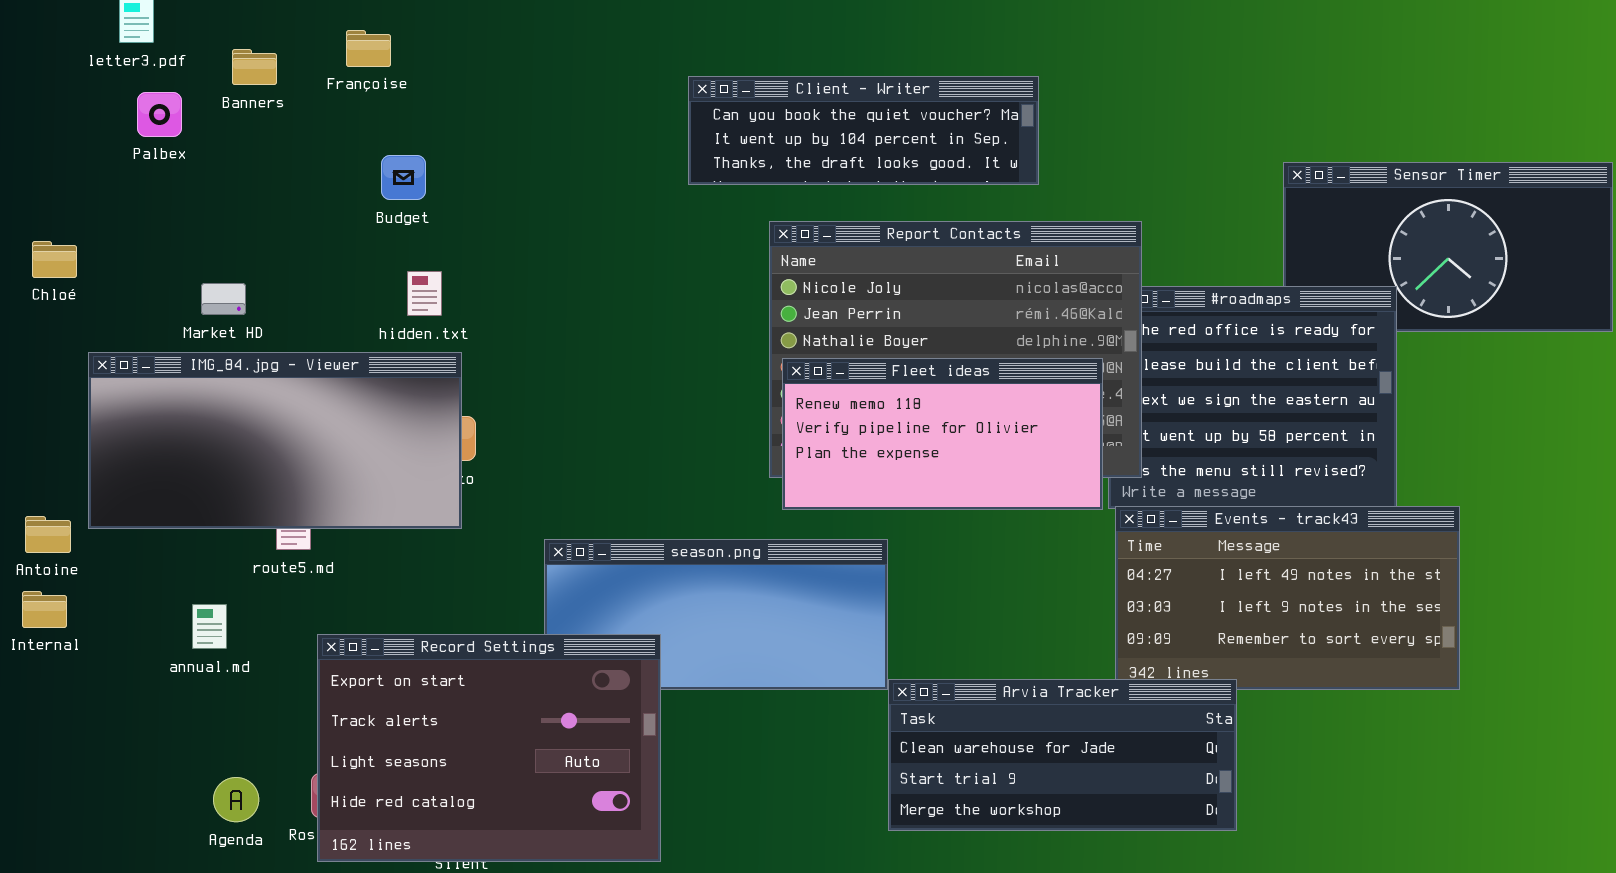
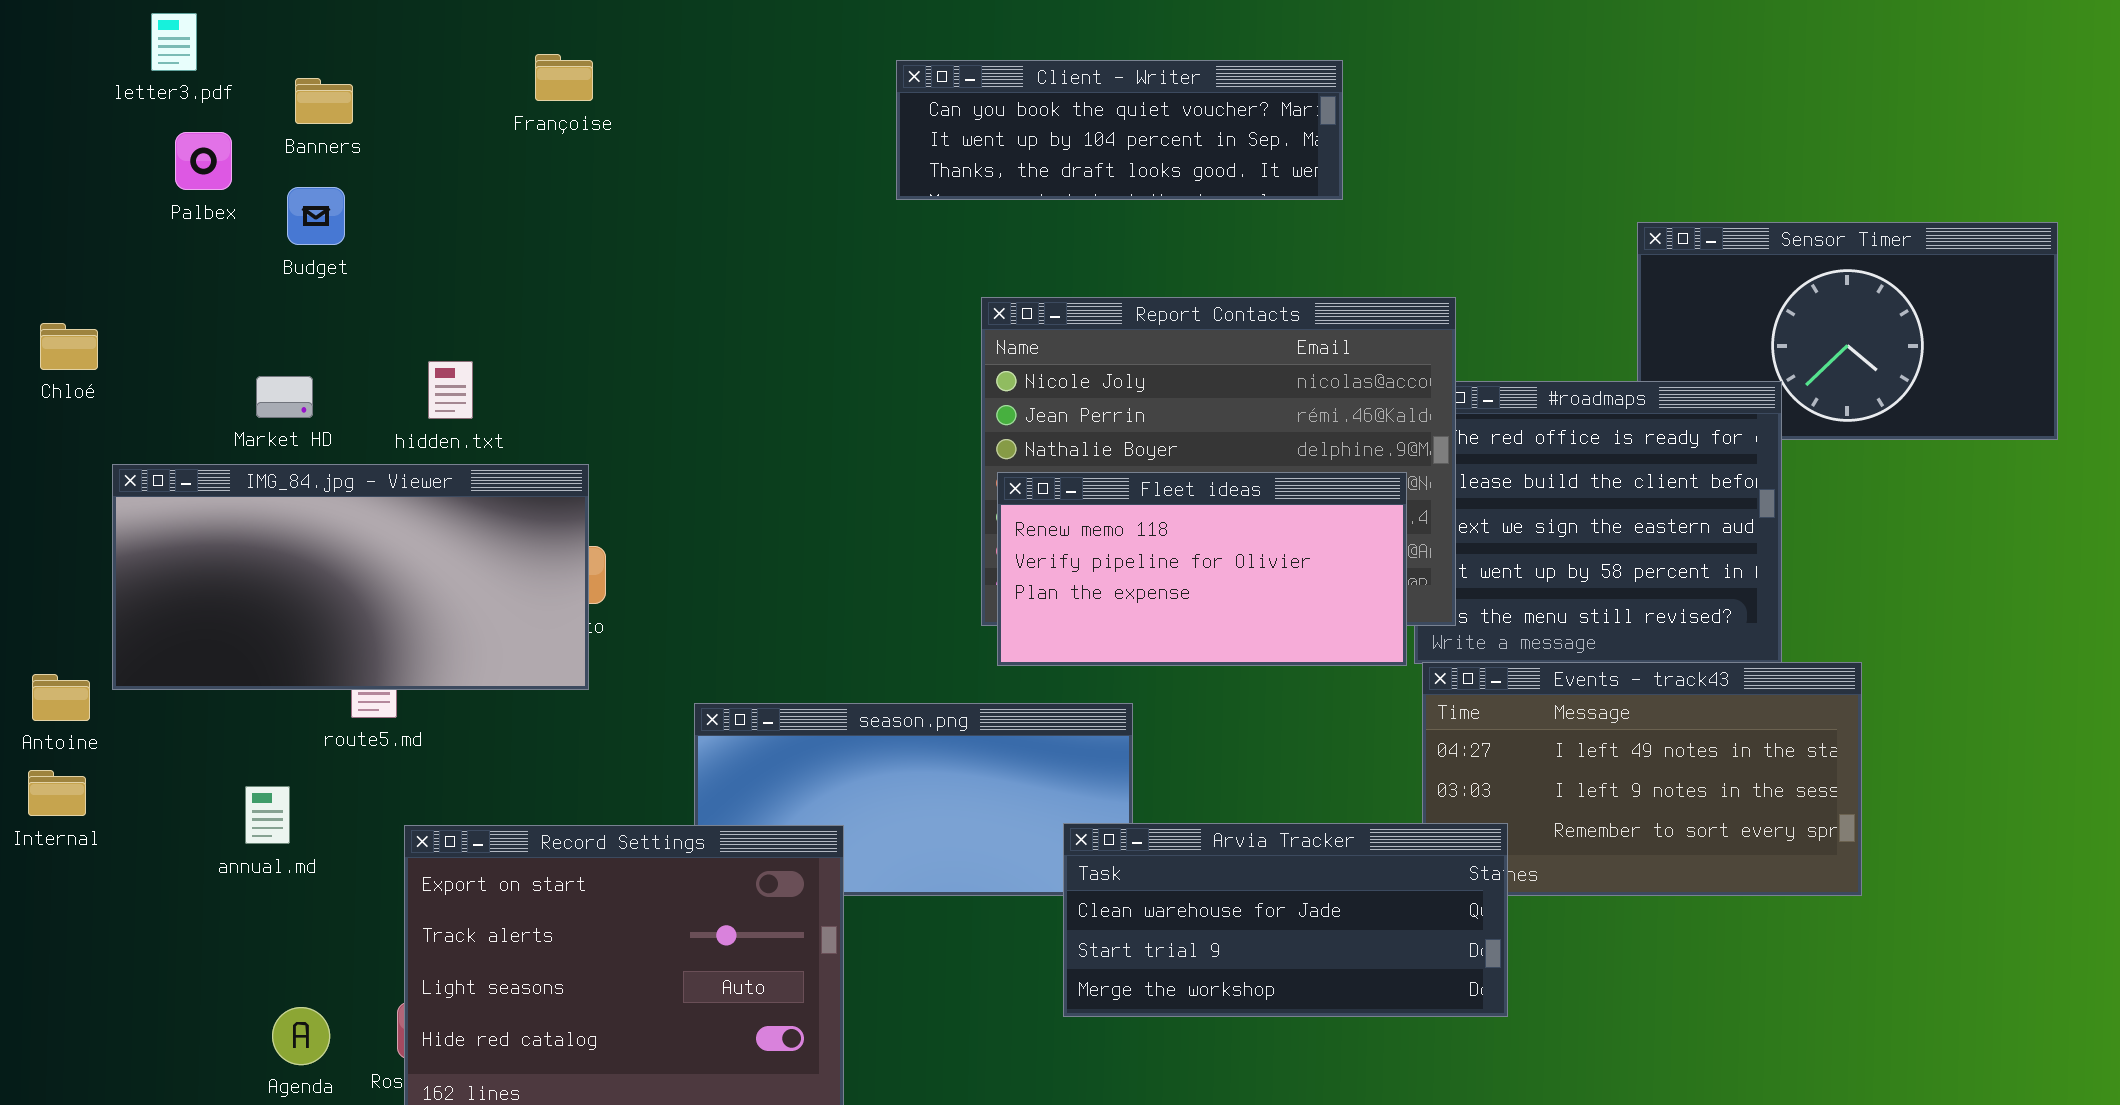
Françoise: [346,30,391,67] -> [535,54,593,101], moved
Client - Writer: [688,76,1039,185] -> [896,60,1343,200], moved
Budget: [381,155,426,200] -> [287,187,345,245], moved
hidden.txt: [407,271,442,316] -> [428,361,473,419], moved
Arvia Tracker: [888,679,1237,831] -> [1063,823,1508,1017], moved

